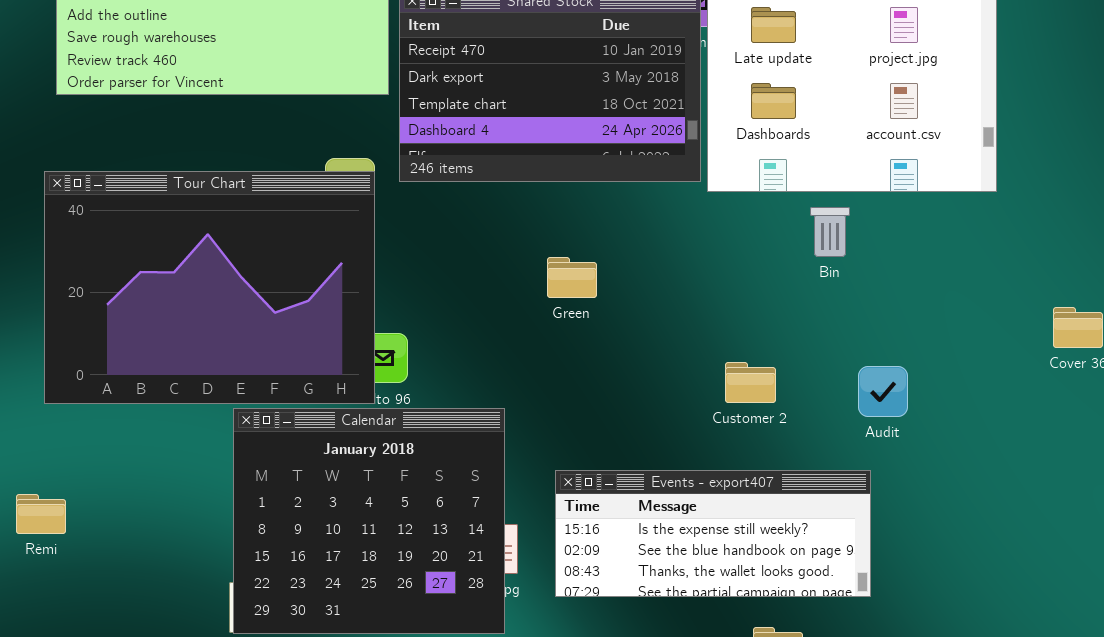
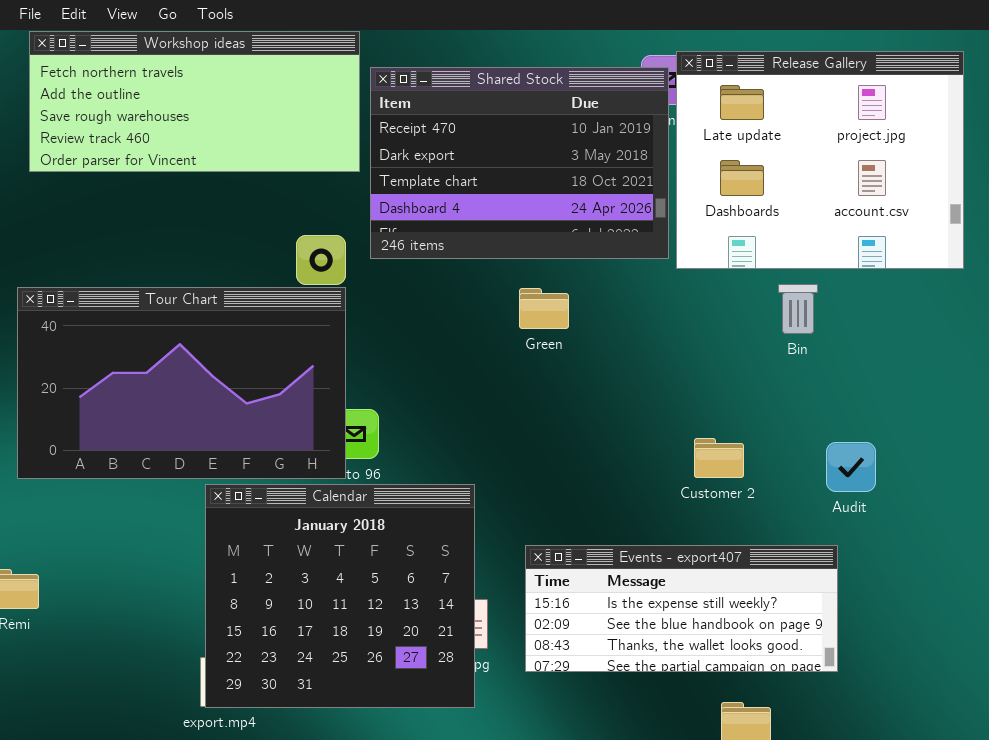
Tour Chart: [44,171,375,404] -> [17,287,346,479], resized
Green: [547,257,597,298] -> [519,288,569,329], moved

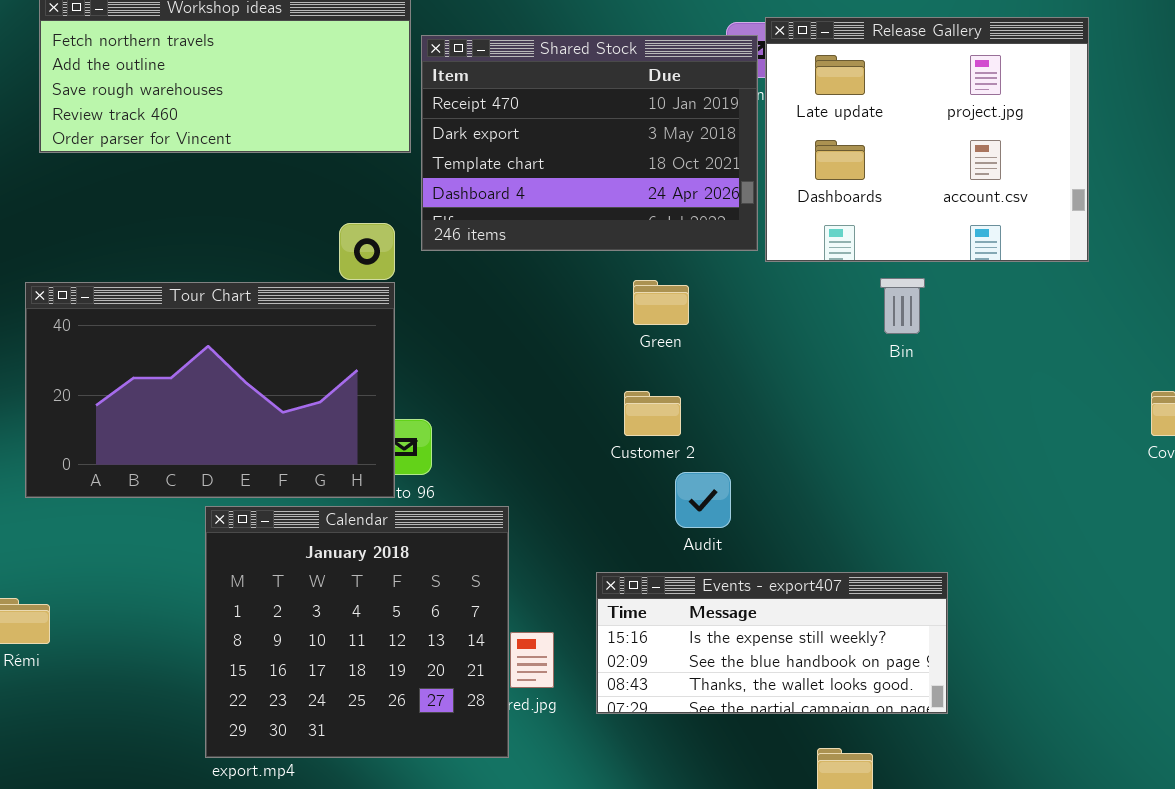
Green: [519,288,569,329] -> [633,280,689,325], moved
Customer 2: [694,438,744,478] -> [624,391,681,436], moved
Audit: [826,442,876,492] -> [675,472,731,528], moved
Calendar: [205,484,475,708] -> [205,506,509,758], moved

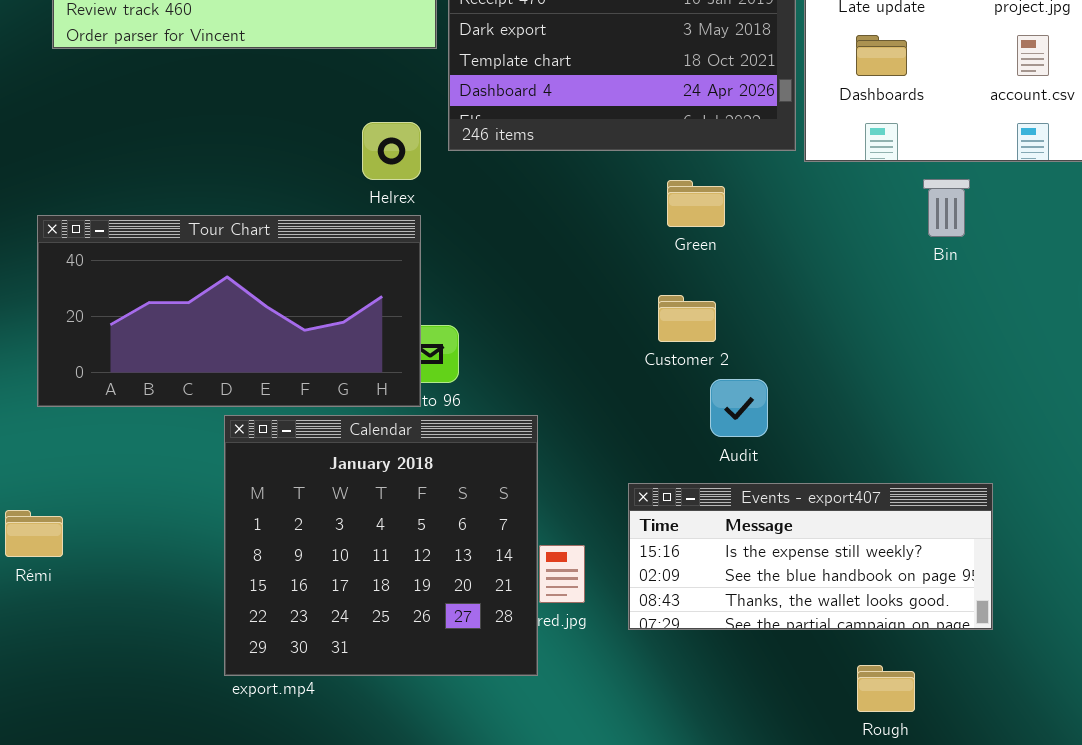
Tour Chart: [25,282,395,498] -> [37,215,421,407], resized

